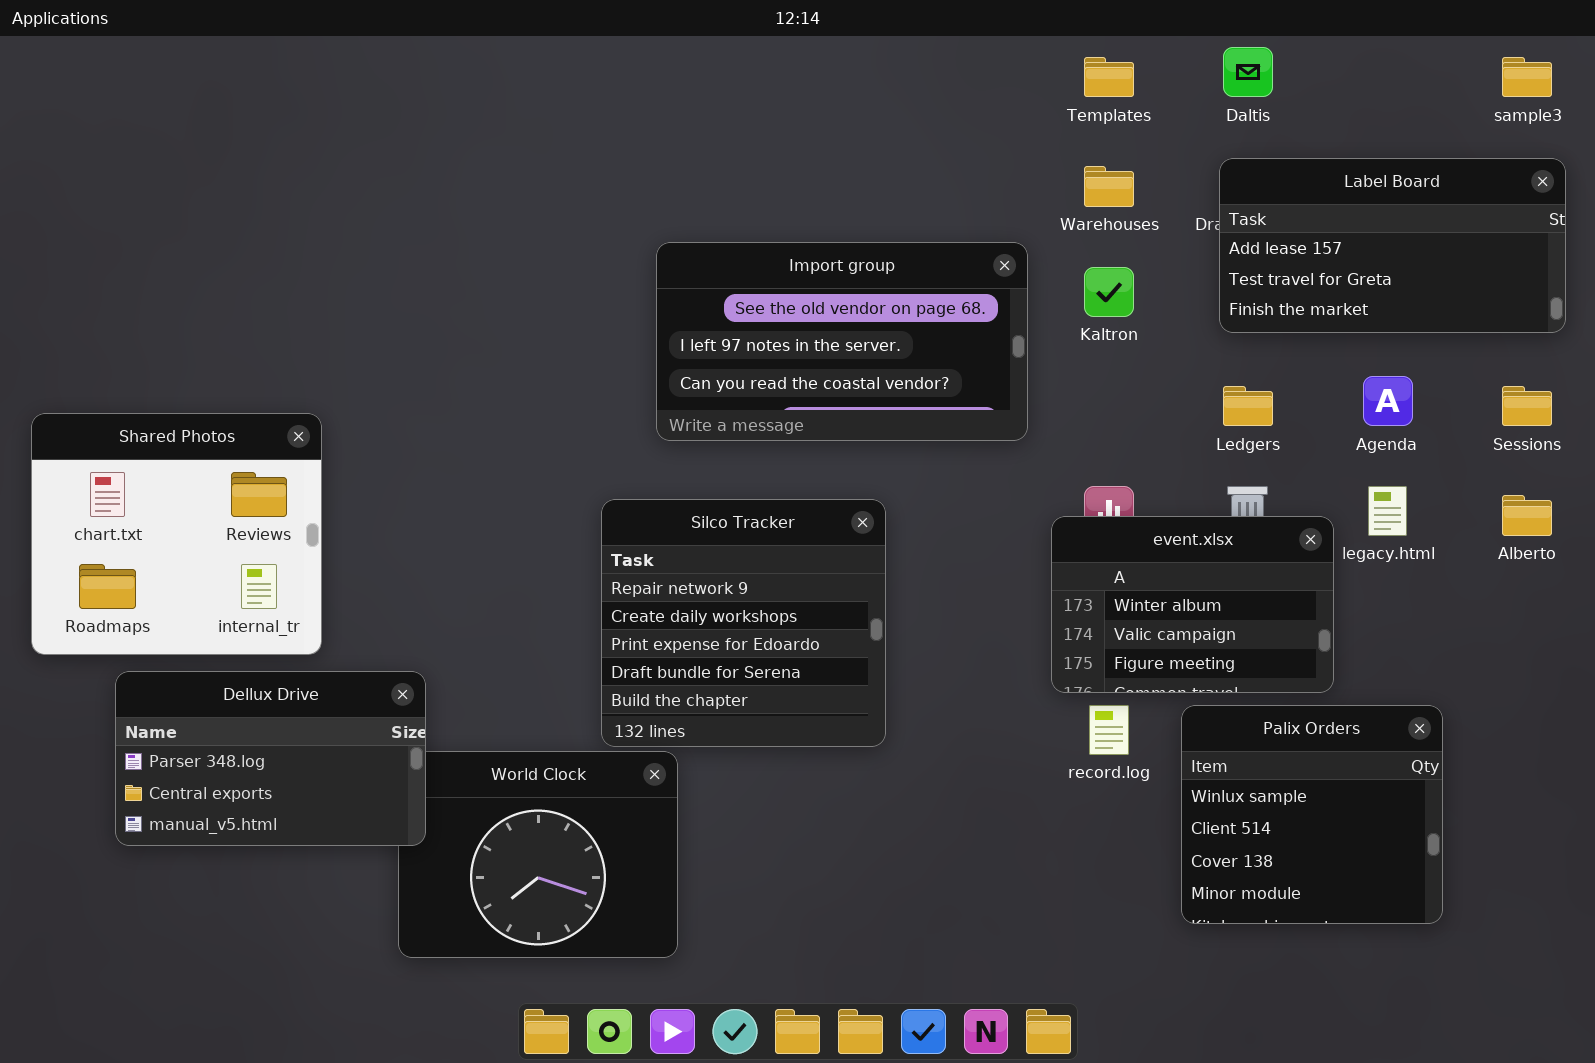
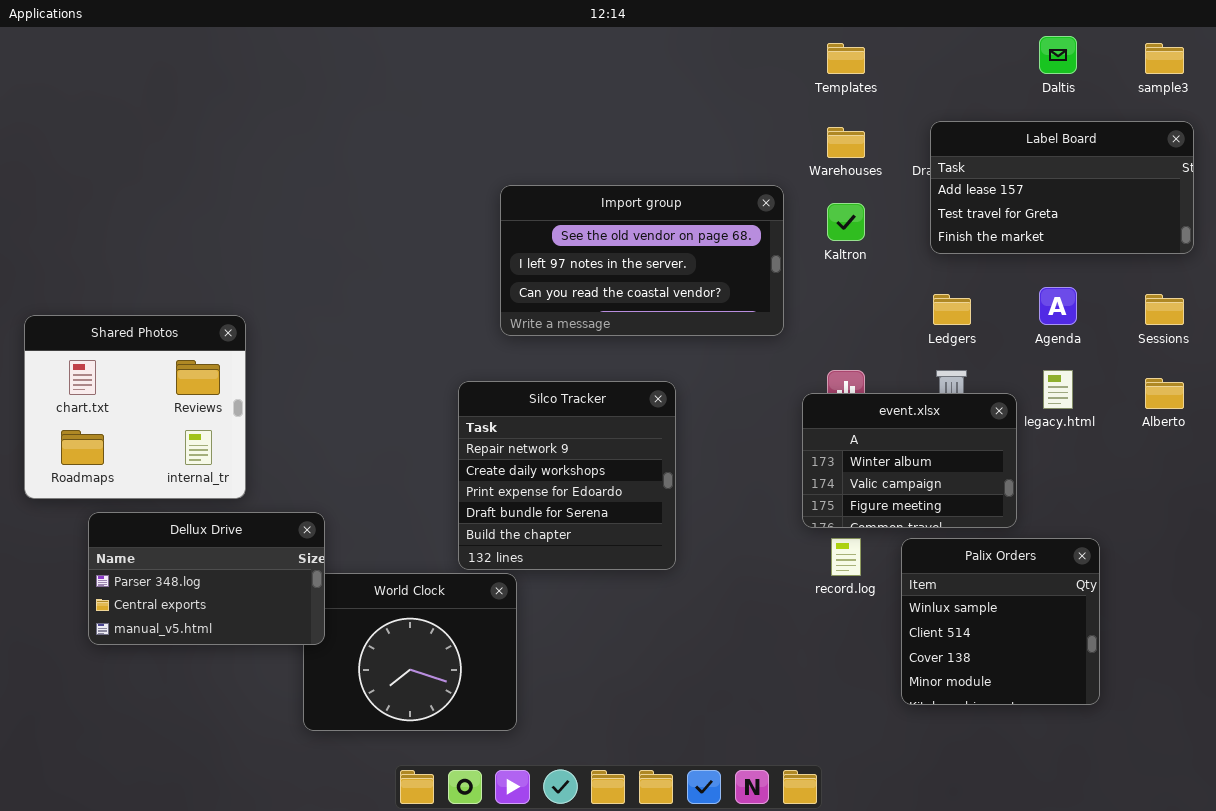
Daltis: [1223,47,1273,97] -> [1039,36,1077,74], moved

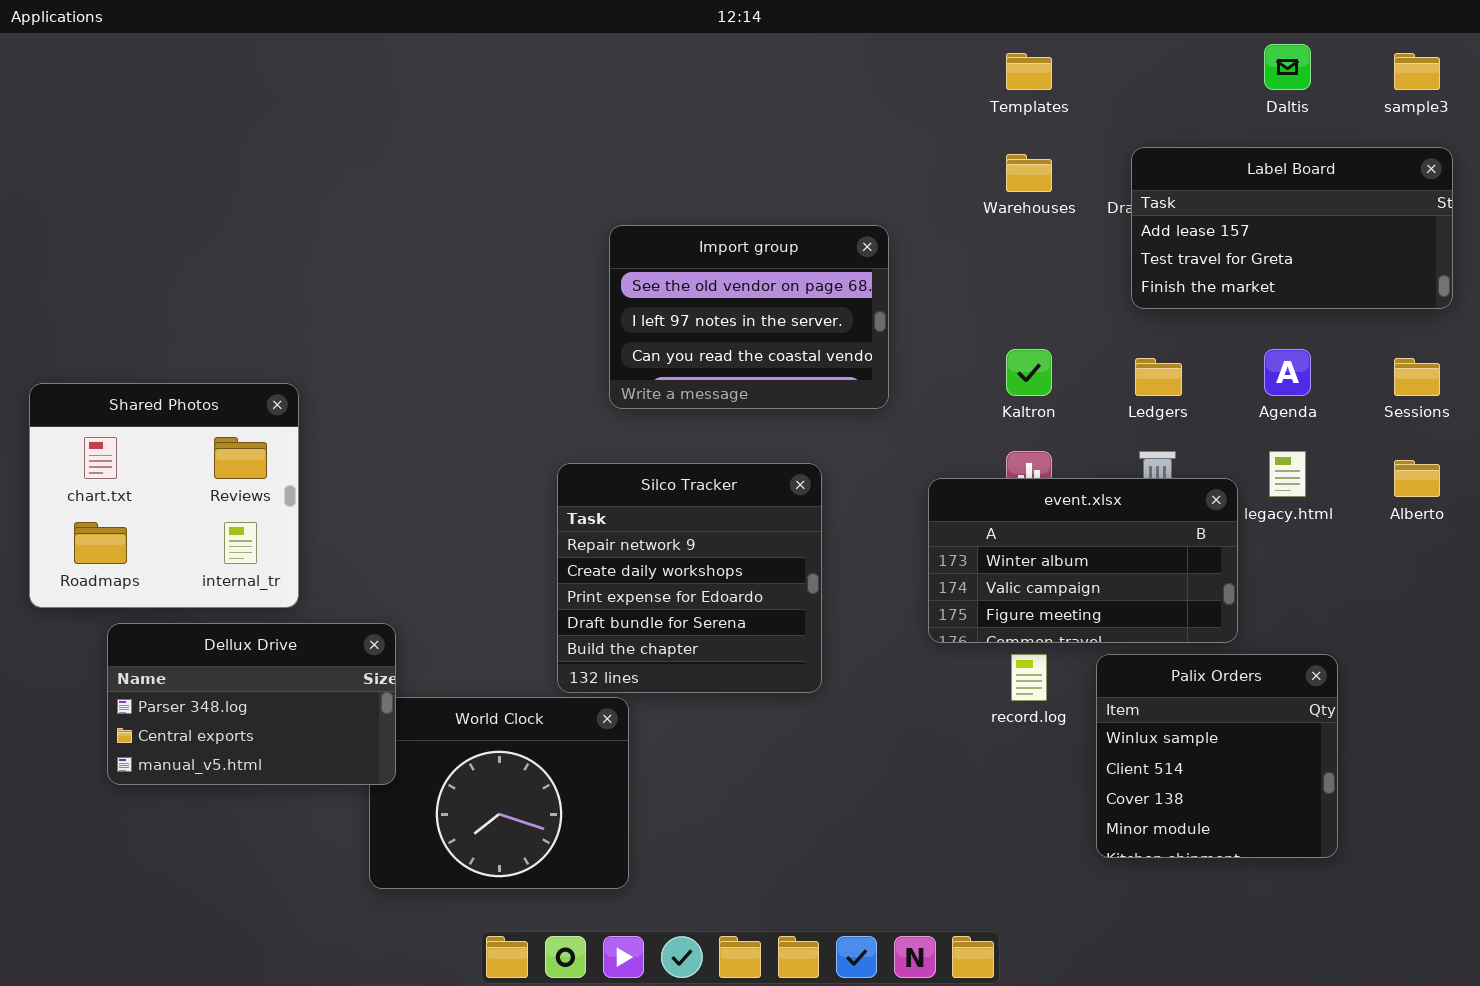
Import group: [500,185,784,336] -> [609,225,889,409], resized
Kaltron: [827,203,865,241] -> [1006,349,1052,396], moved
event.xlsx: [802,393,1017,528] -> [928,478,1238,643], resized

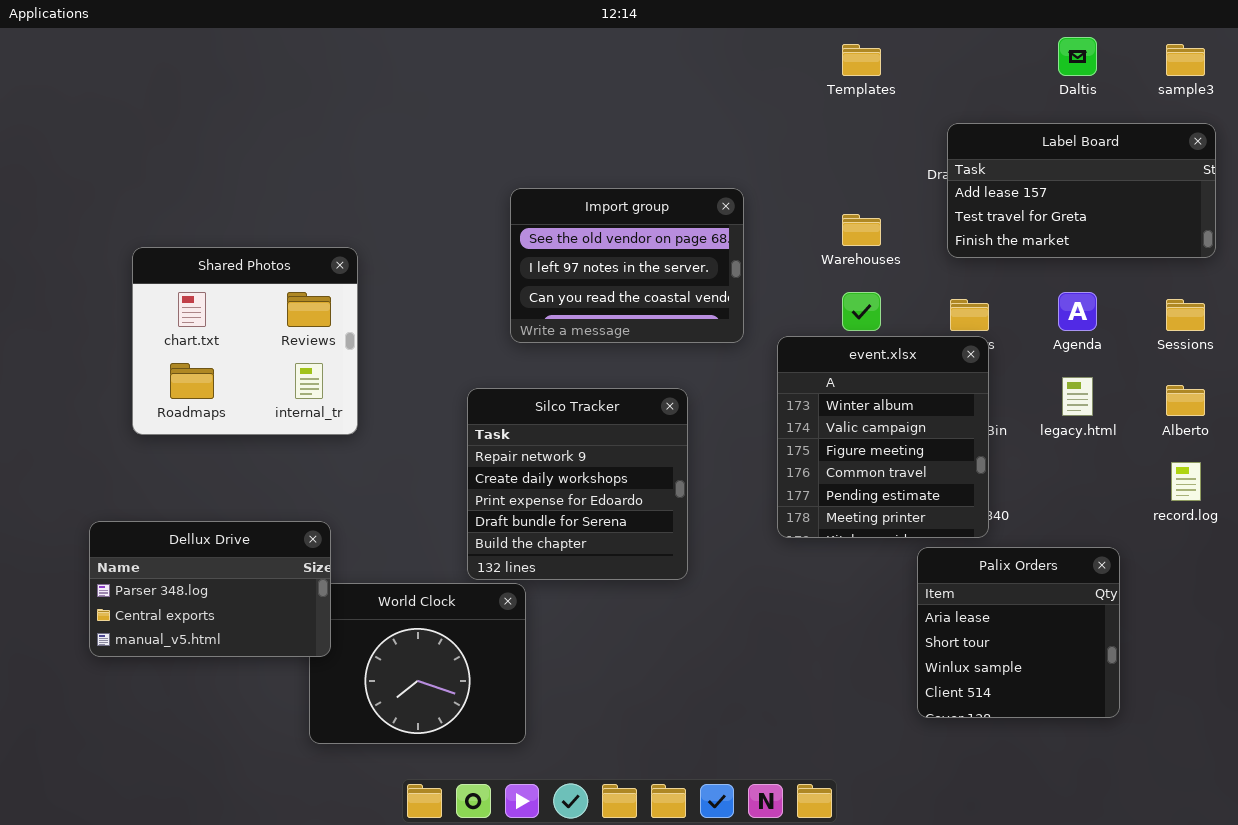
Warehouses: [1006,154,1052,192] -> [842,214,881,246], moved
Shared Photos: [29,383,299,608] -> [132,247,358,435], moved
event.xlsx: [928,478,1238,643] -> [777,336,989,538], resized
record.log: [1011,654,1047,701] -> [1171,462,1201,501], moved
Palix Orders: [1096,654,1338,858] -> [917,547,1120,718], scrolled up 2 rows

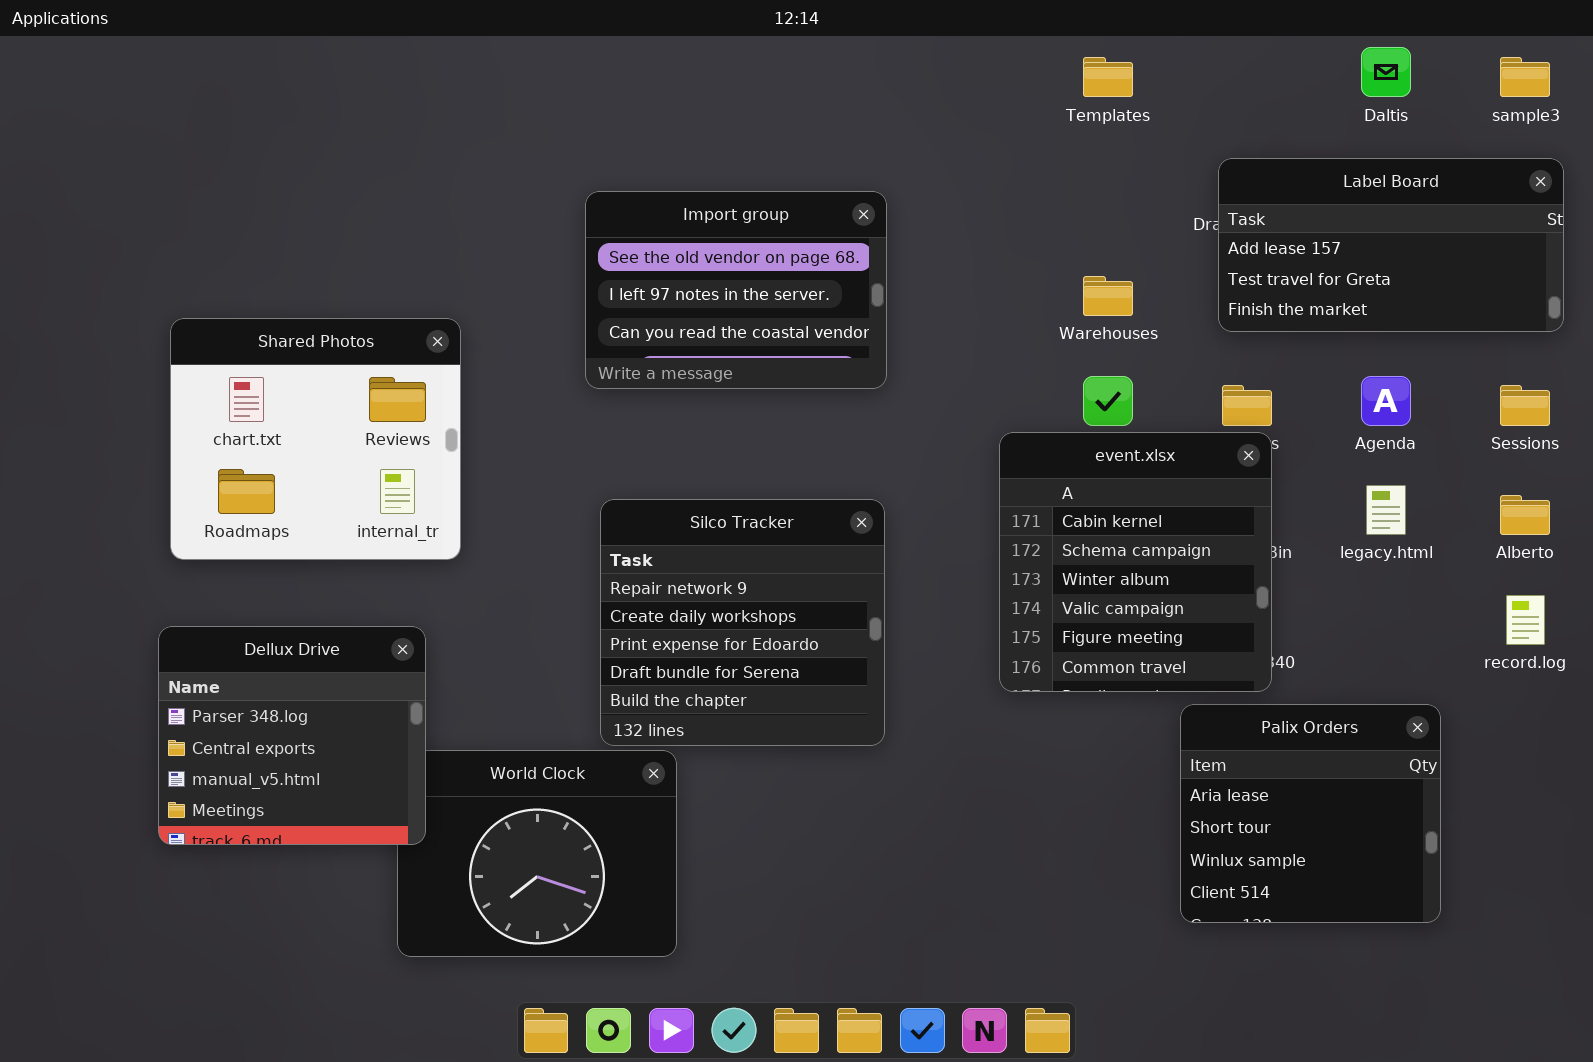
Import group: [510,188,744,343] -> [585,191,887,389], moved
event.xlsx: [777,336,989,538] -> [999,432,1272,692], scrolled up 2 rows
Dellux Drive: [89,521,331,657] -> [158,626,426,845], resized

